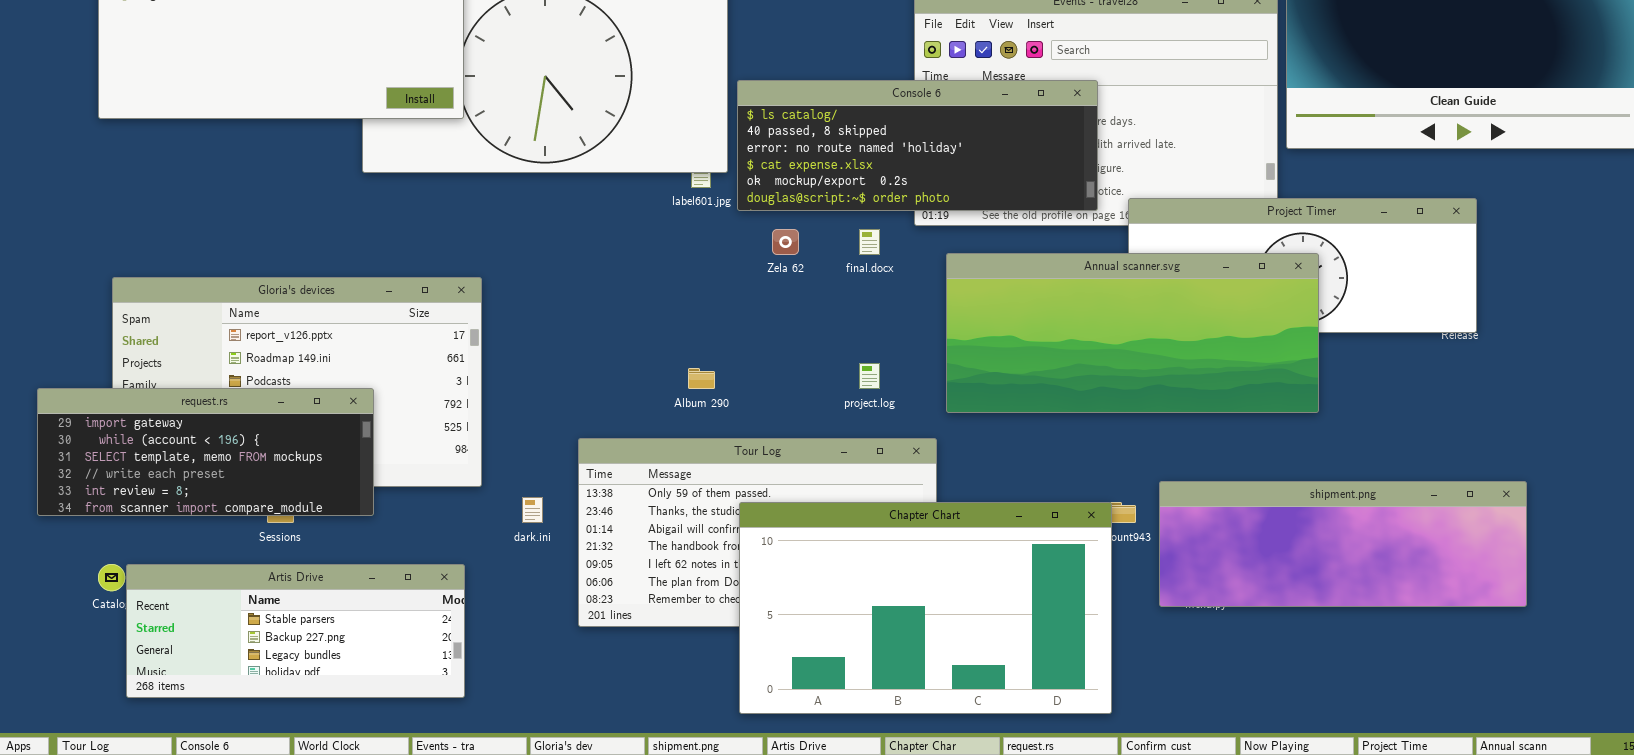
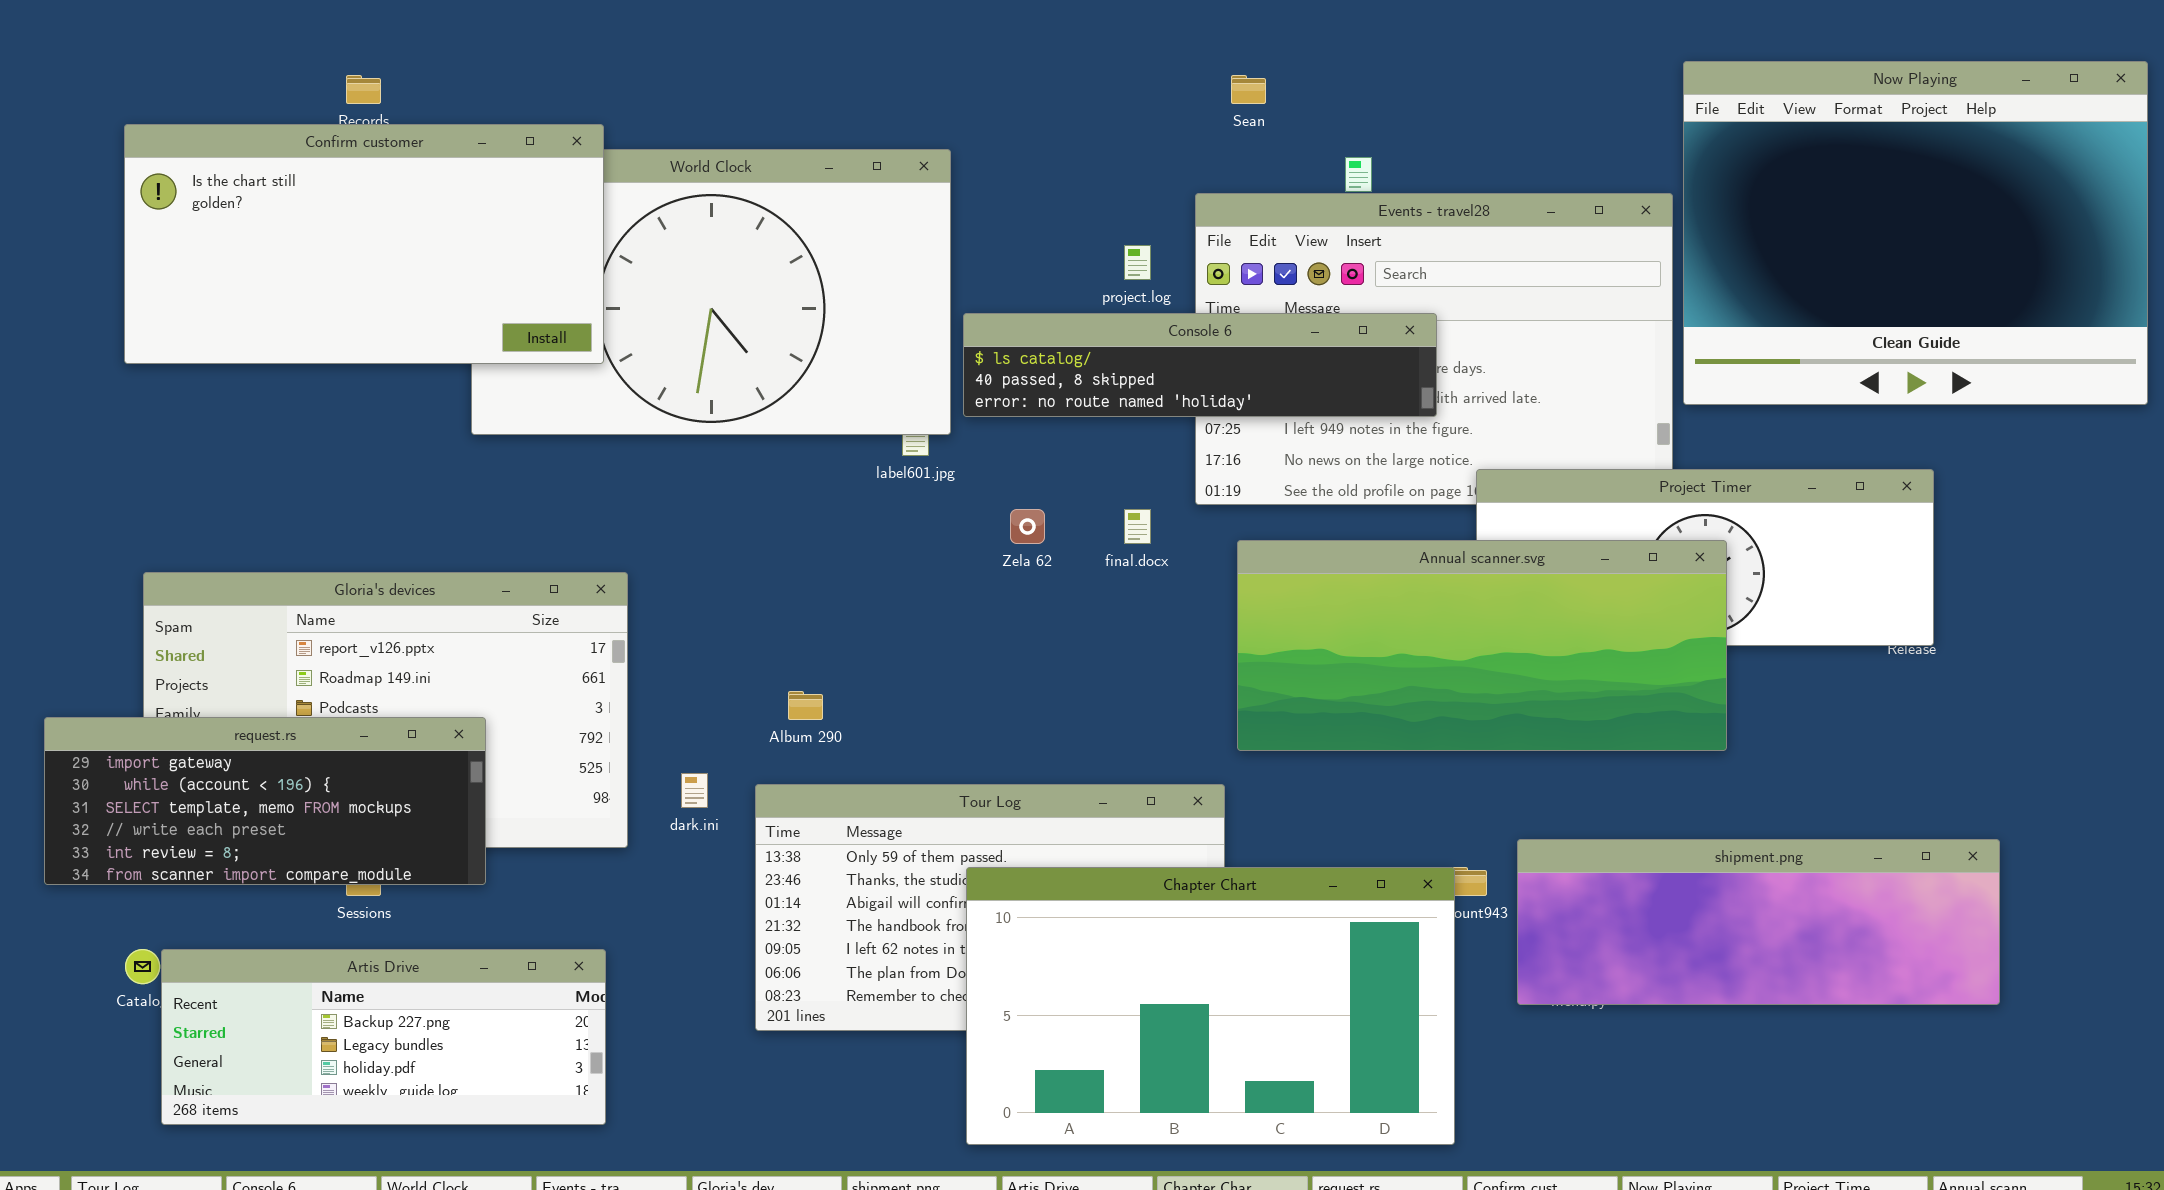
Console 6: [737,80,1098,211] -> [963,313,1437,417], resized
project.log: [859,363,880,389] -> [1124,245,1151,280], moved
Album 290: [688,368,715,389] -> [788,691,823,720], moved
dark.ini: [522,497,543,523] -> [681,773,708,808], moved
Artis Drive: [126,564,465,698] -> [161,949,606,1125], scrolled down 1 row

